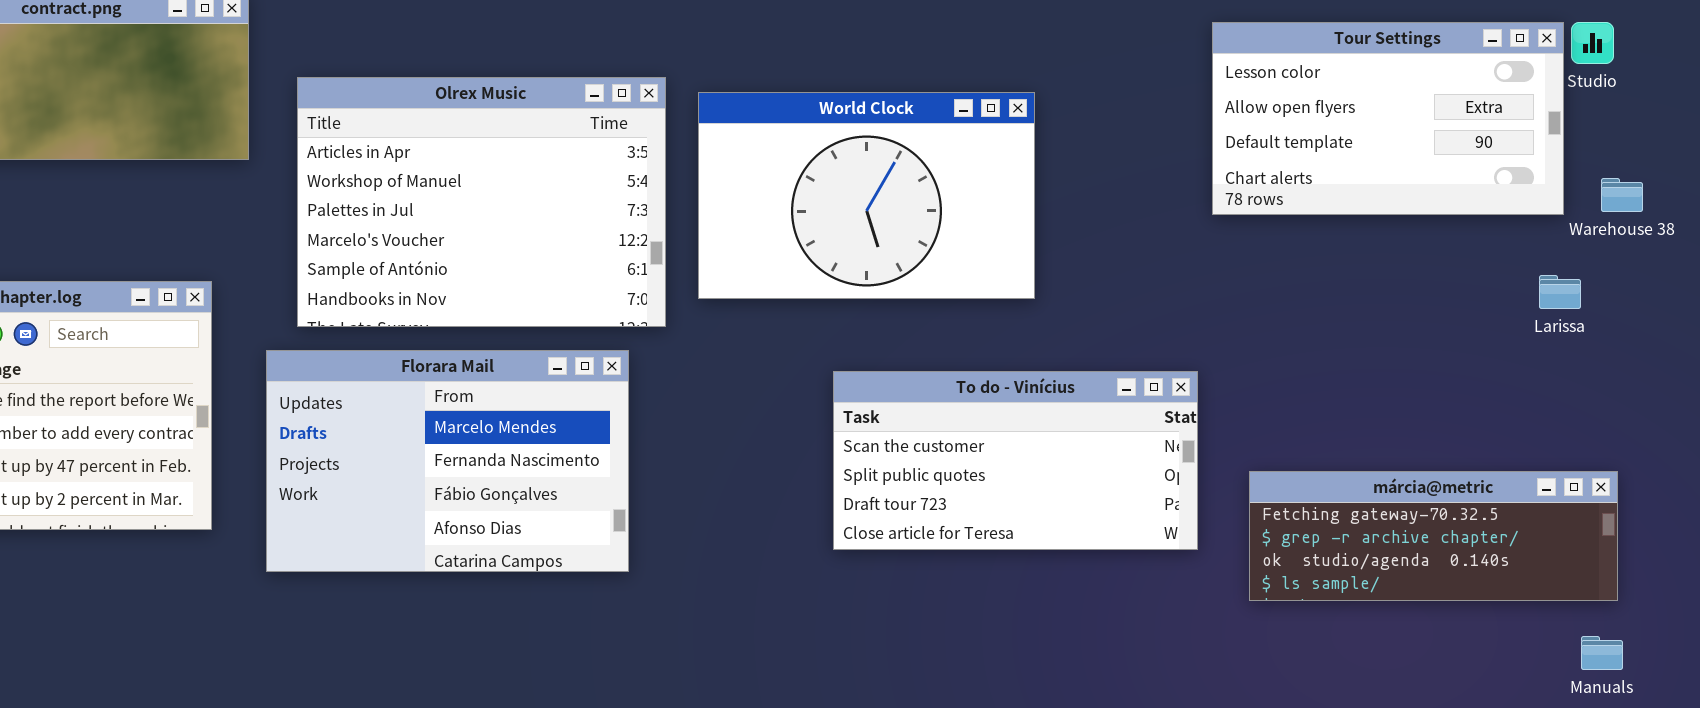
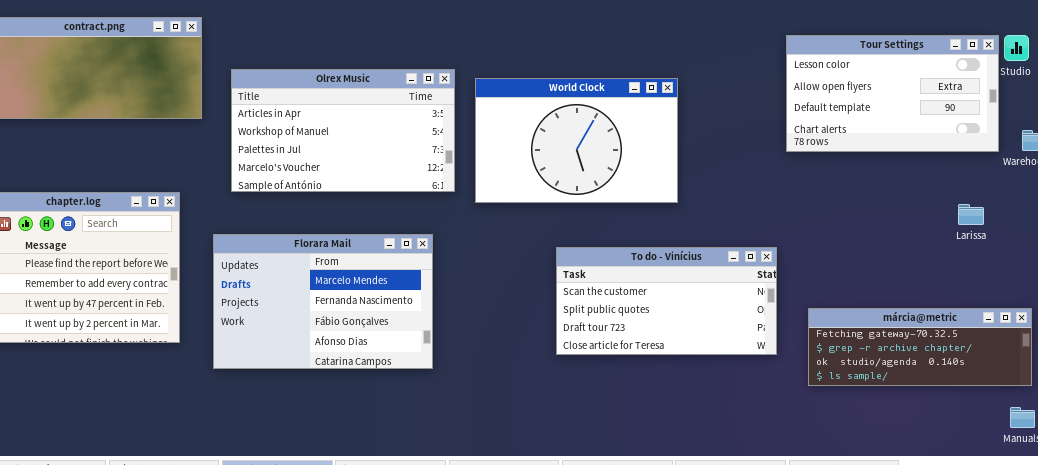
Olrex Music: [297,77,666,327] -> [231,69,455,192], resized
Larissa: [1539,275,1581,309] -> [958,204,984,225], moved

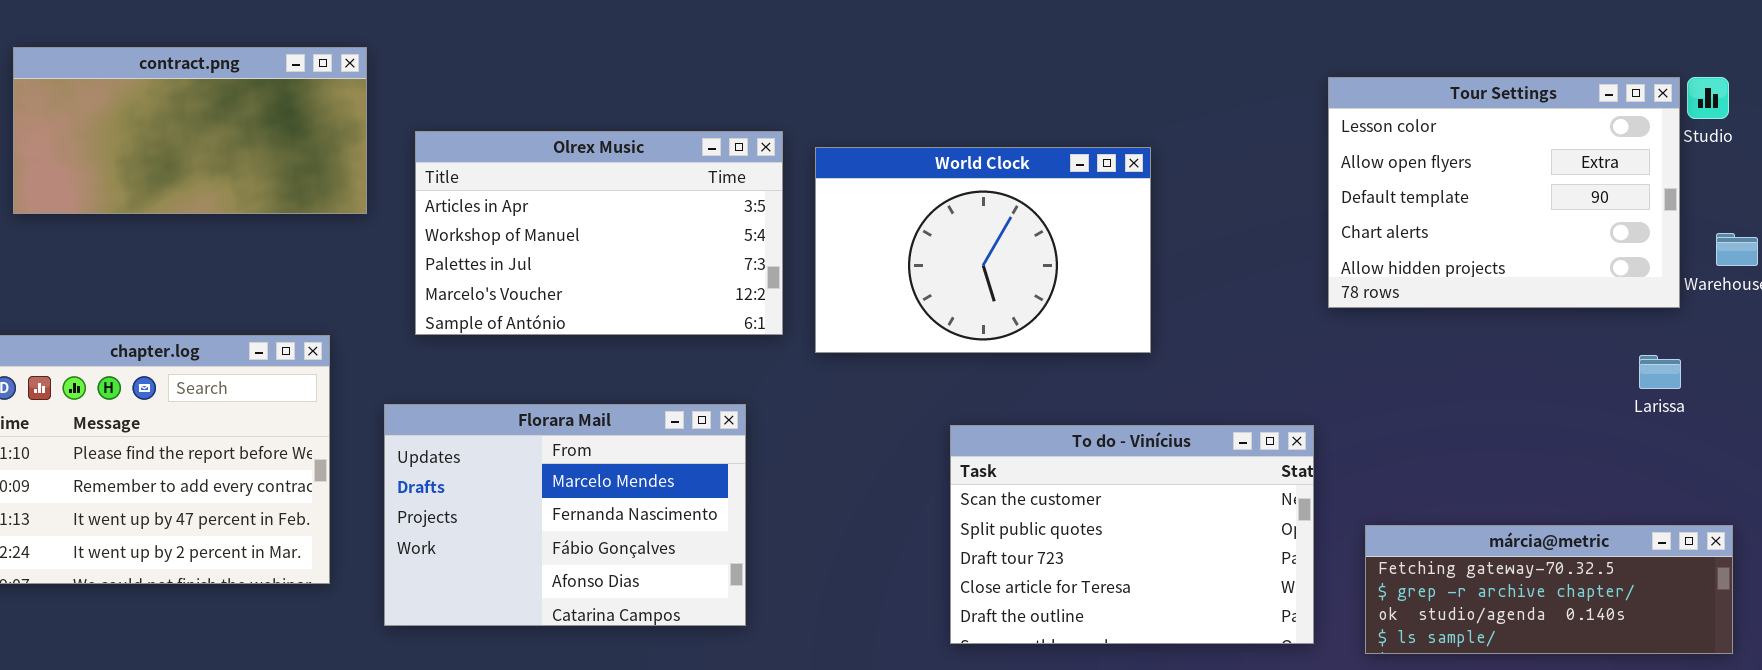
Tour Settings: [786,35,999,152] -> [1328,77,1680,308], resized
Larissa: [958,204,984,225] -> [1639,355,1681,389], moved
To do - Vinícius: [556,247,777,355] -> [950,425,1314,644], resized

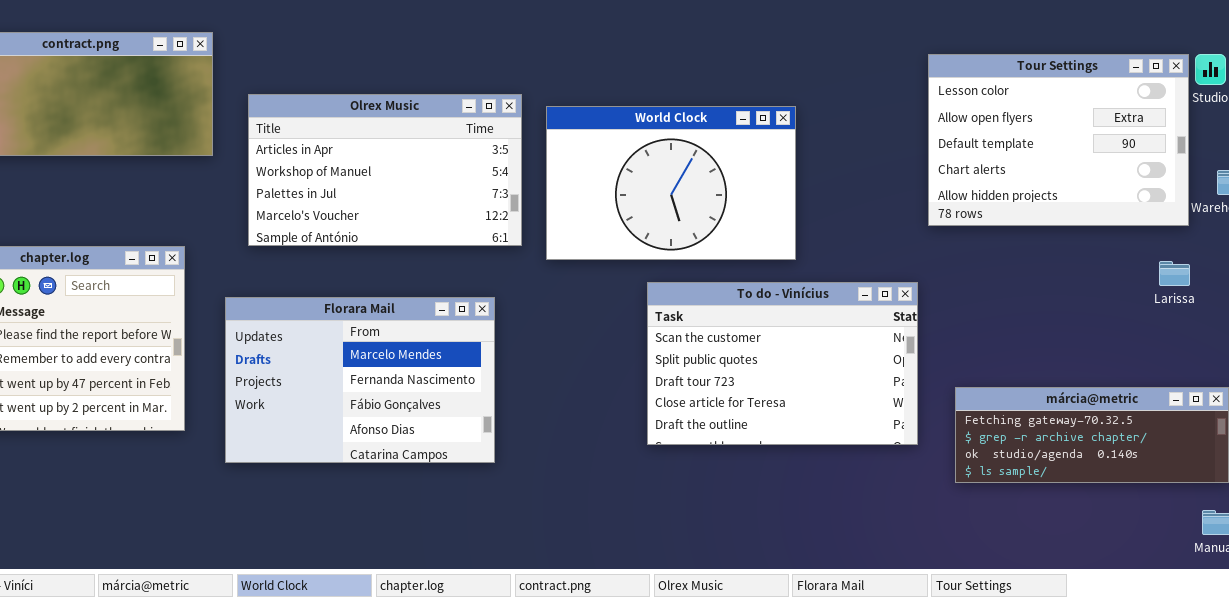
To do - Vinícius: [950,425,1314,644] -> [647,282,918,445], moved

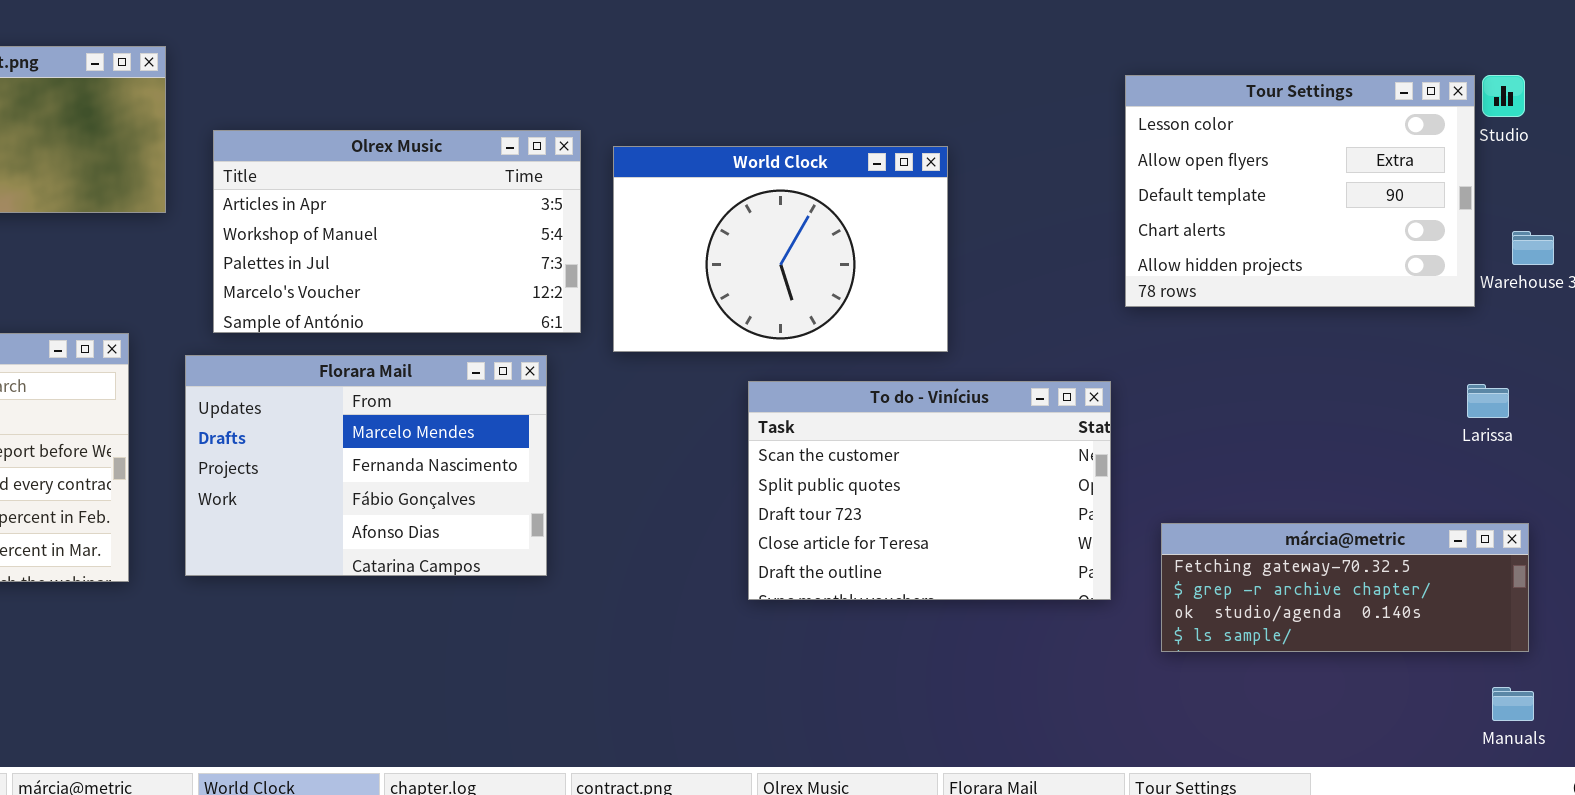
Larissa: [1159,261,1190,286] -> [1467,384,1509,418], moved
Florara Mail: [225,297,495,463] -> [185,355,547,576], moved

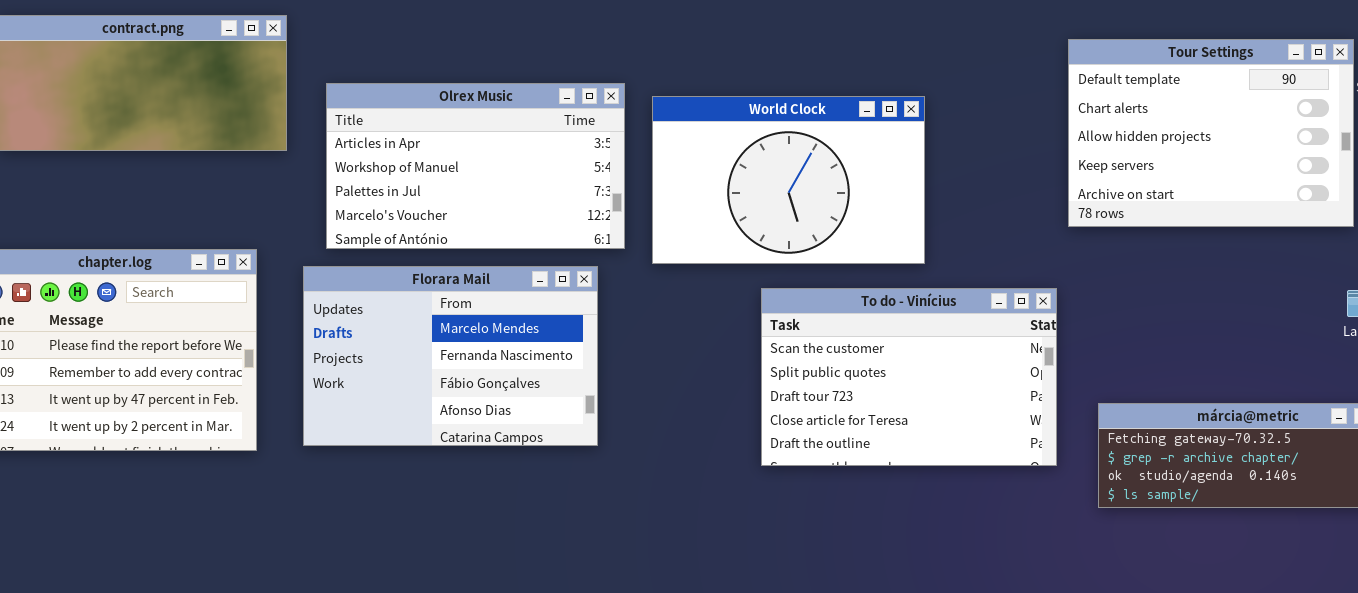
Tour Settings: [1125,75,1475,307] -> [1068,39,1354,227], scrolled down 2 rows

